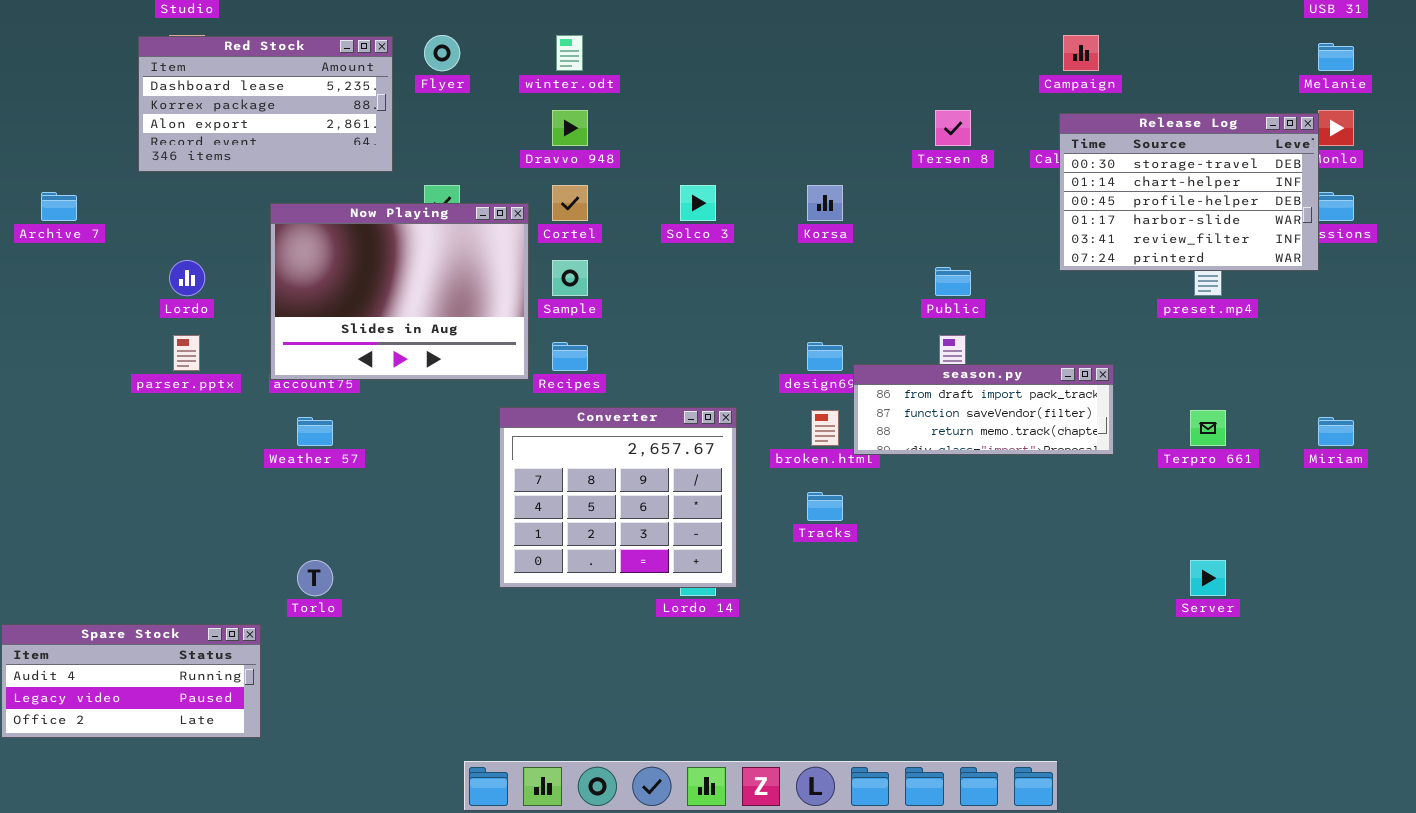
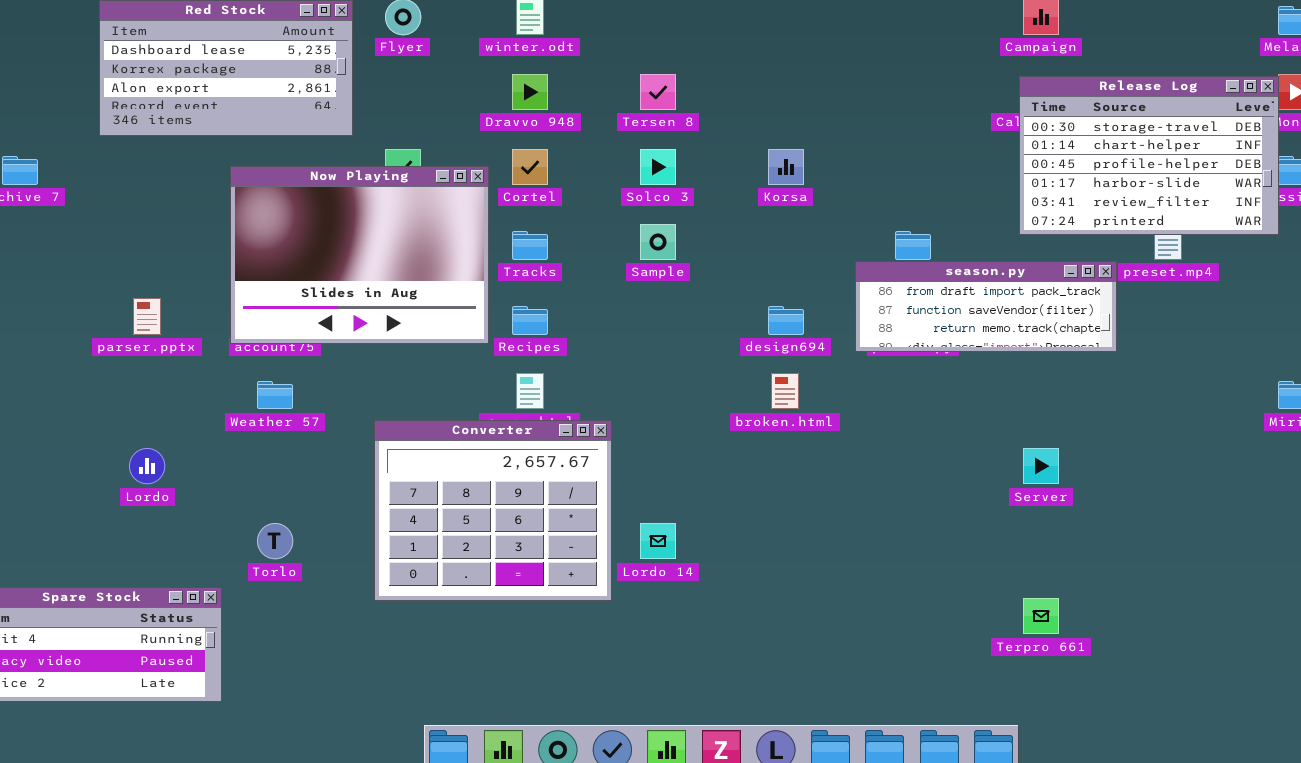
Tersen 8: [935,110,971,146] -> [640,74,676,110], moved
Lordo: [169,260,205,296] -> [129,448,165,484], moved
Sample: [552,260,588,296] -> [640,224,676,260], moved
season.py: [853,364,1114,455] -> [855,261,1117,352], moved
Converter: [499,407,737,588] -> [374,420,612,601], moved
Terpro 661: [1190,410,1226,446] -> [1023,598,1059,634], moved
Tracks: [807,492,843,521] -> [512,231,548,260], moved
Server: [1190,560,1226,596] -> [1023,448,1059,484], moved

